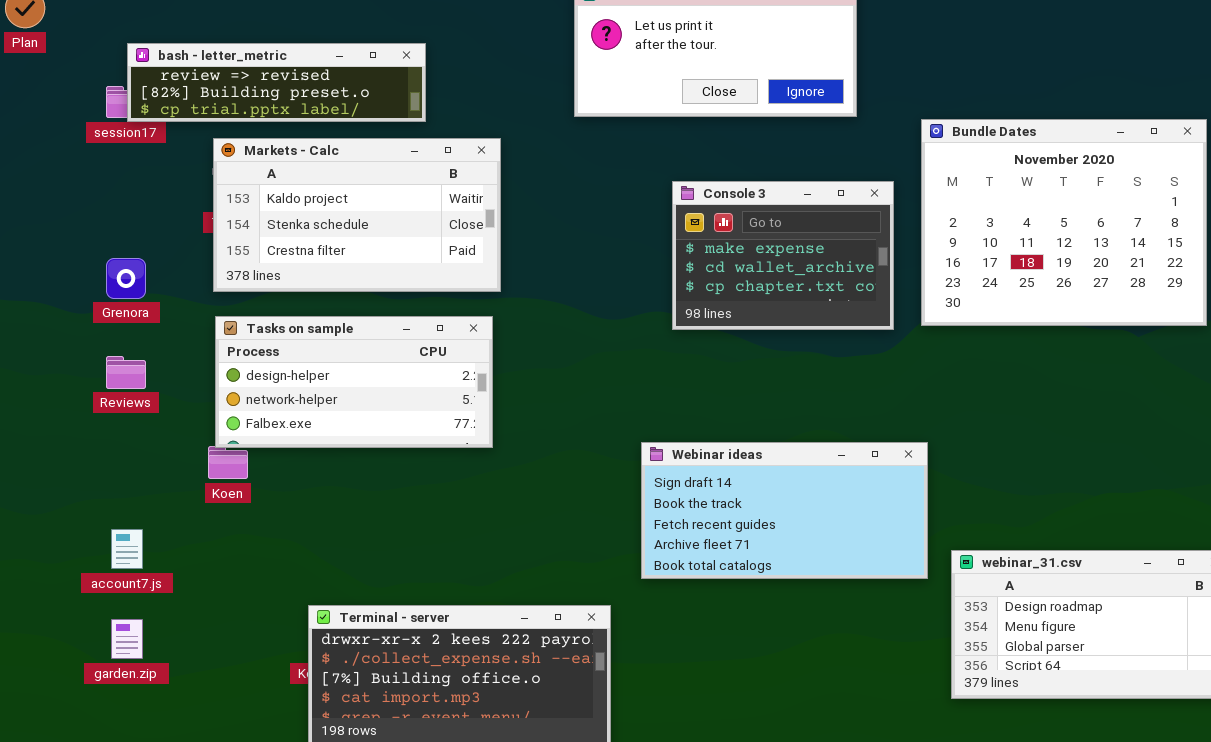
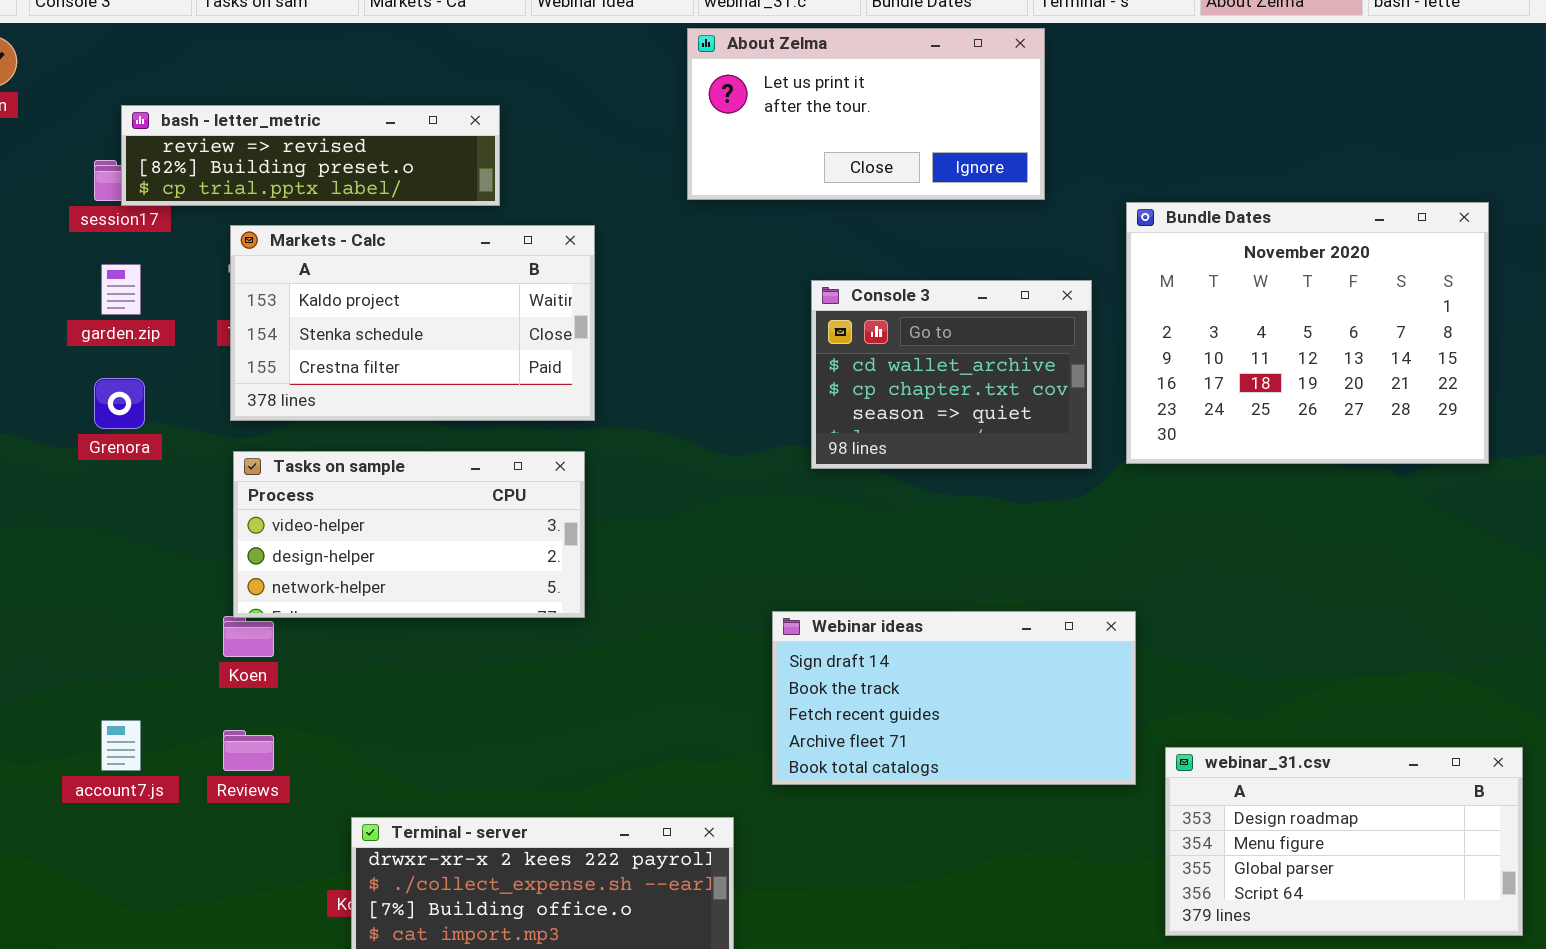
Console 3: [672,181,894,330] -> [811,280,1092,469], scrolled down 1 row
Tasks on sample: [215,316,493,448] -> [233,451,585,618], scrolled up 1 row
Reviews: [106,356,146,389] -> [223,730,274,771], moved
garden.zip: [111,619,143,659] -> [101,264,141,315], moved

